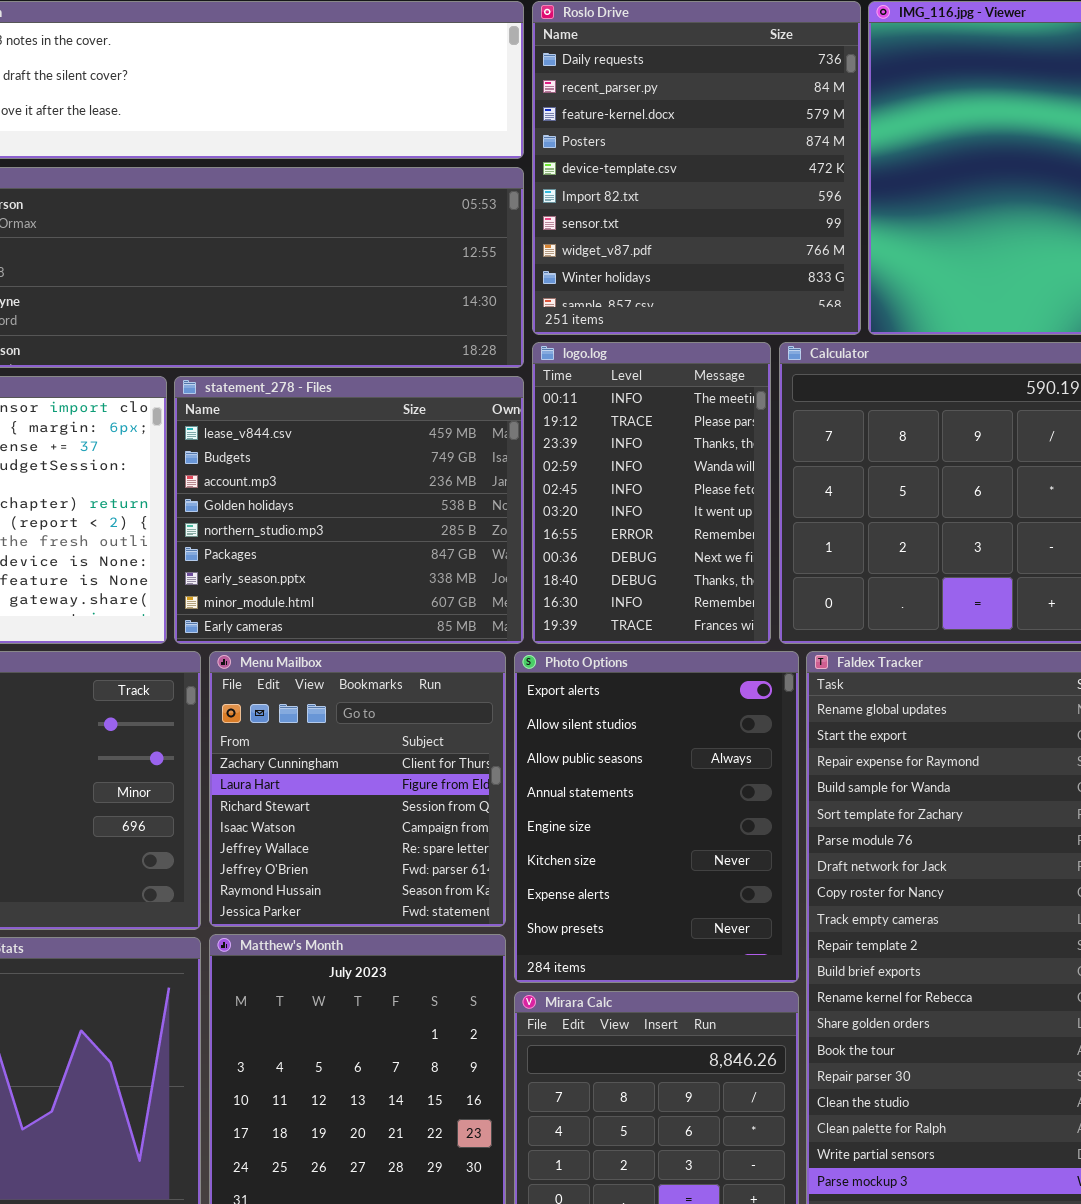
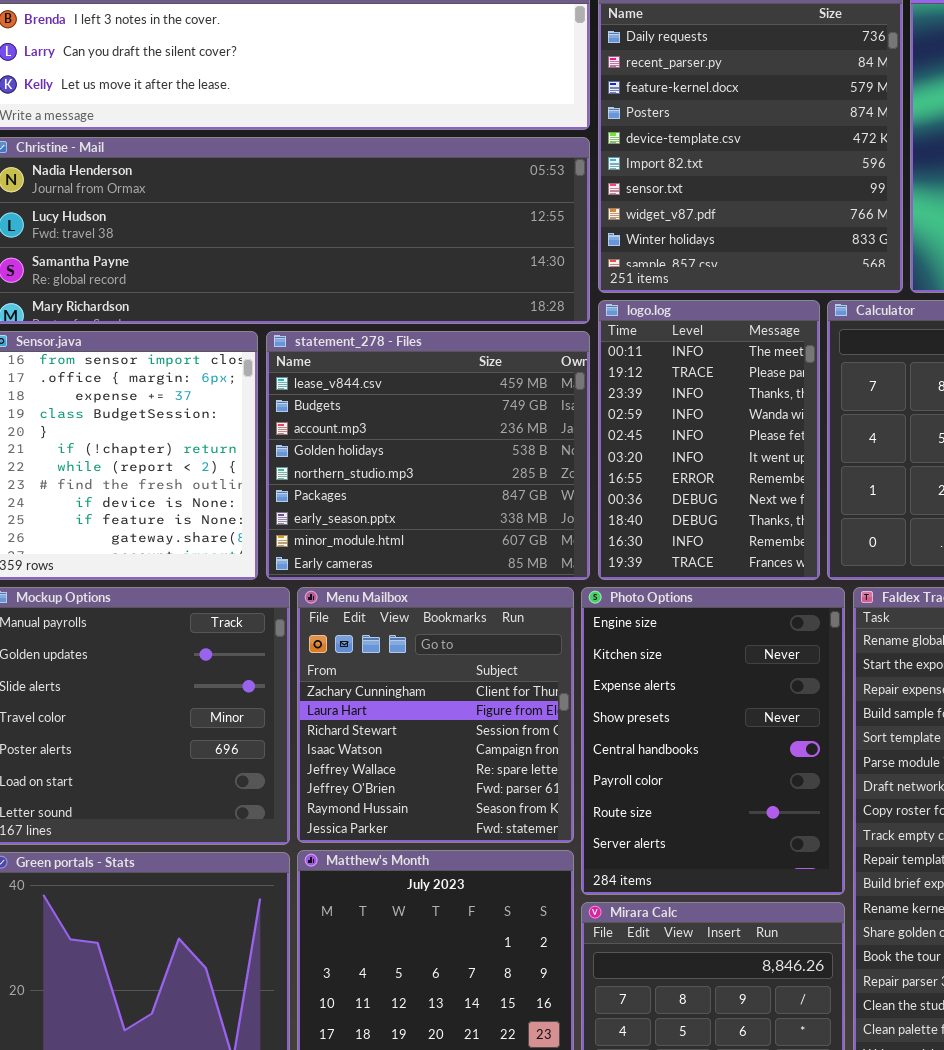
Photo Options: [514,651,799,983] -> [581,587,845,895], scrolled down 4 rows

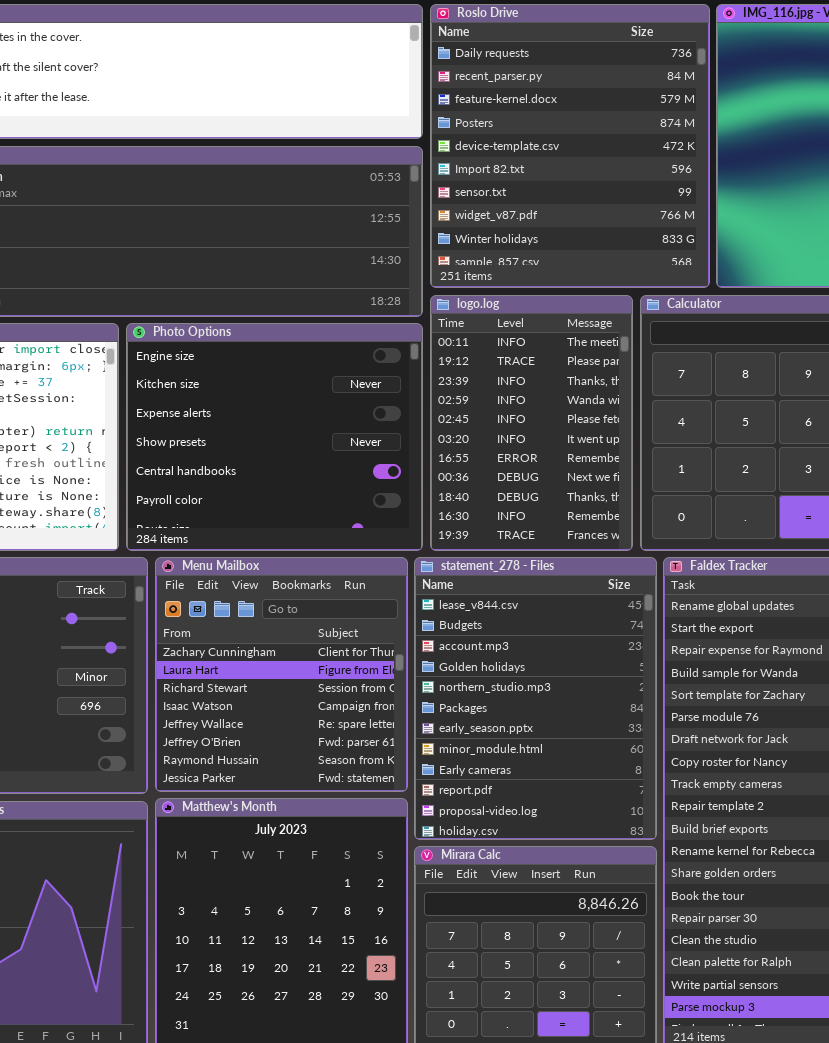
statement_278 - Files: [266,331,590,580] -> [414,557,657,840], moved, resized
Photo Options: [581,587,845,895] -> [126,323,423,551], moved, resized

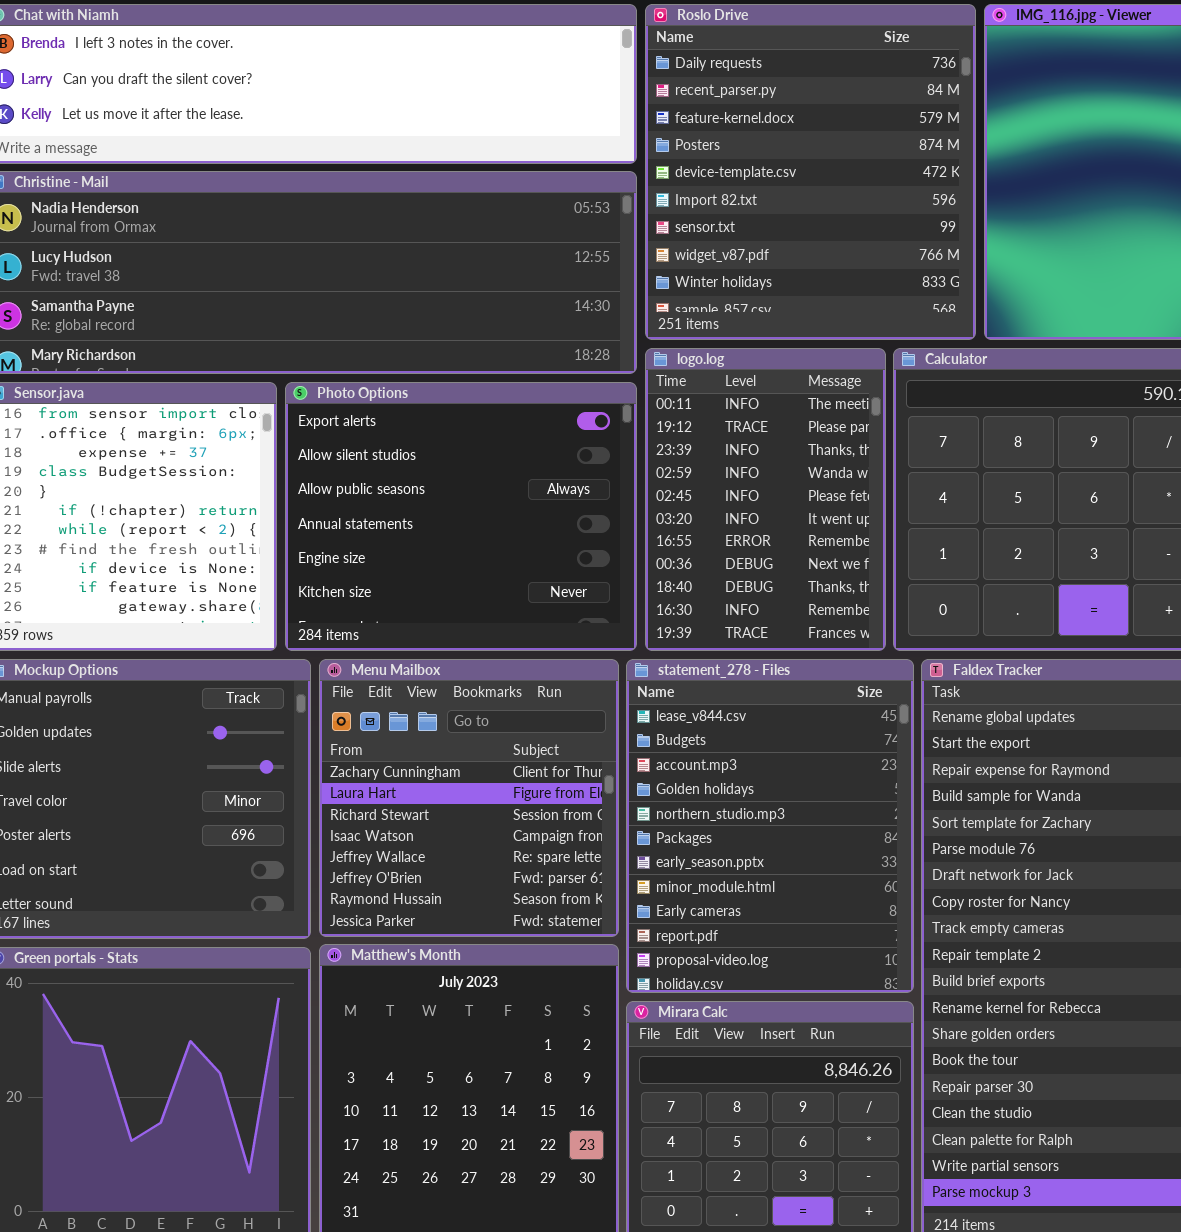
Photo Options: [126,323,423,551] -> [285,382,637,651], scrolled up 4 rows

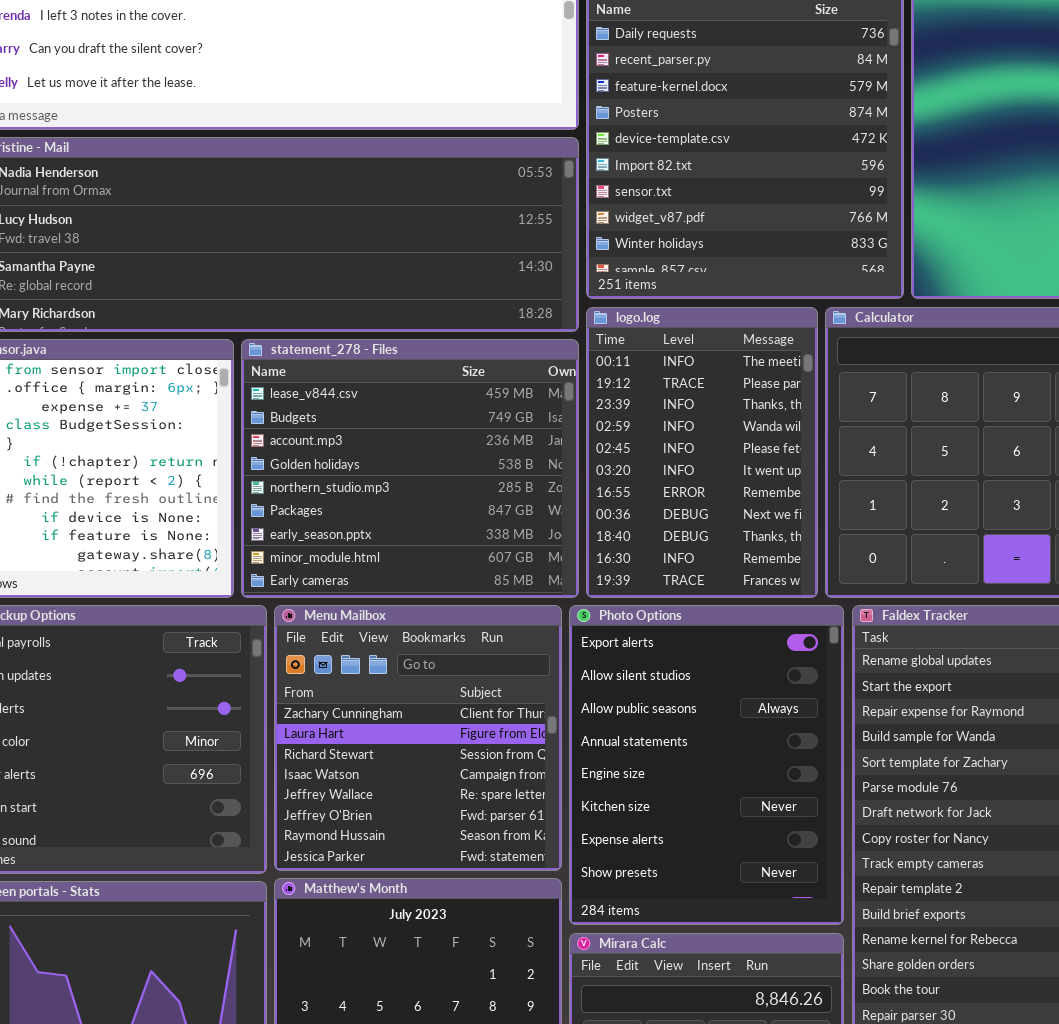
Photo Options: [285,382,637,651] -> [569,605,844,925], moved, resized
statement_278 - Files: [626,659,914,993] -> [241,339,579,598], moved, resized

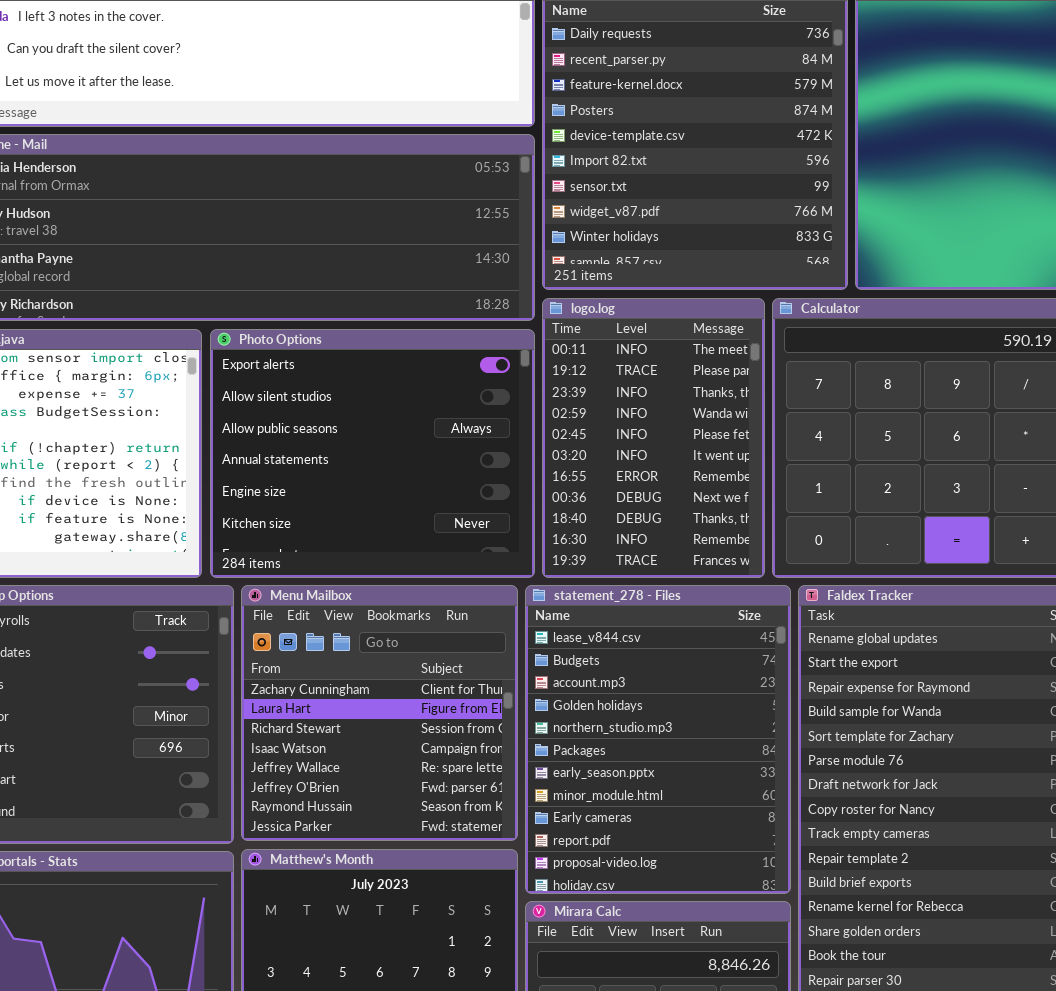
statement_278 - Files: [241,339,579,598] -> [525,585,791,894], moved, resized
Photo Options: [569,605,844,925] -> [210,329,535,578], moved, resized

